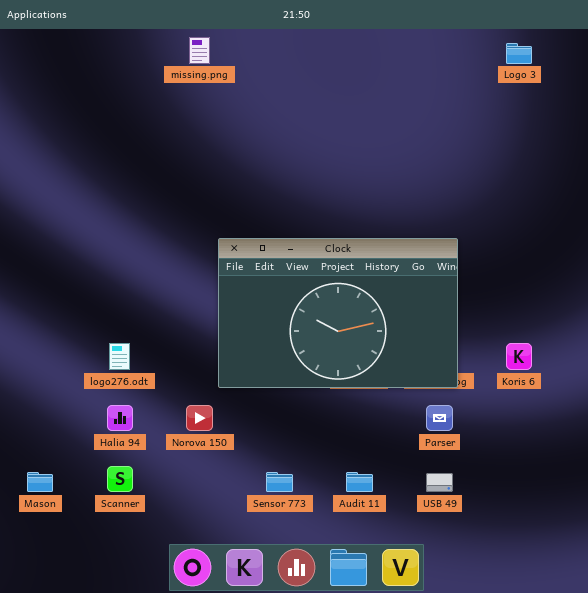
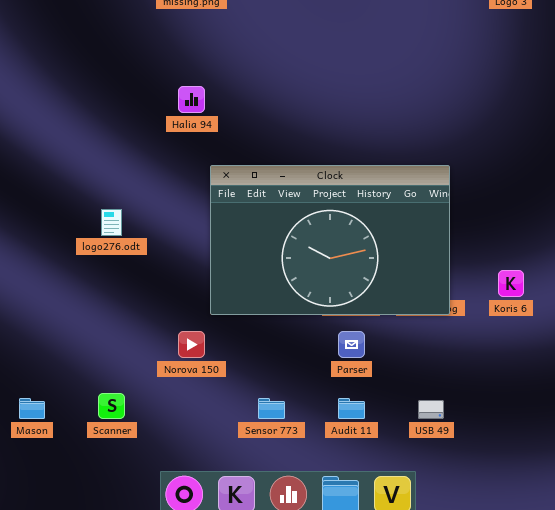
logo276.odt: [109,343,130,370] -> [101,209,122,236], moved
Halia 94: [107,405,133,431] -> [178,86,205,113], moved
Parser: [426,405,453,431] -> [338,331,365,358], moved

